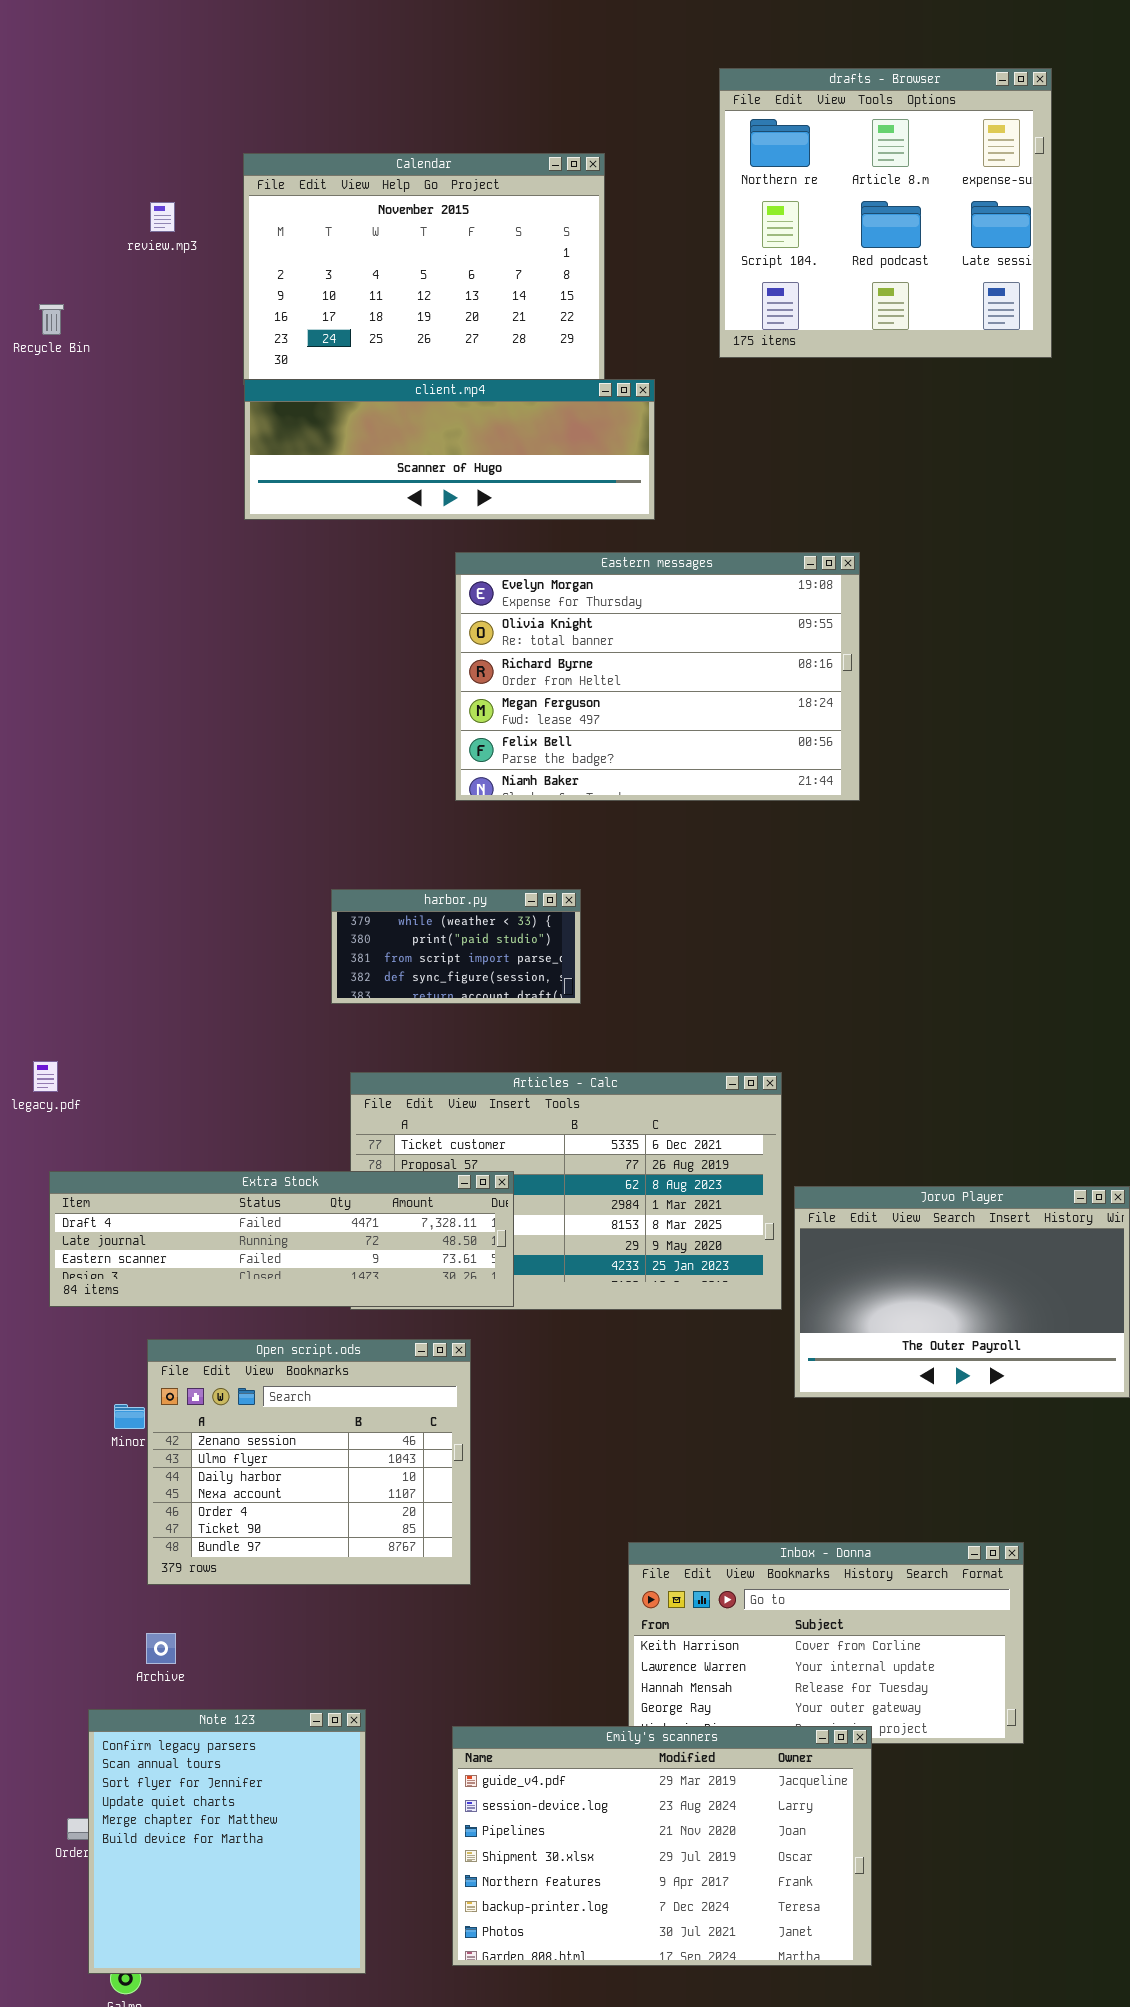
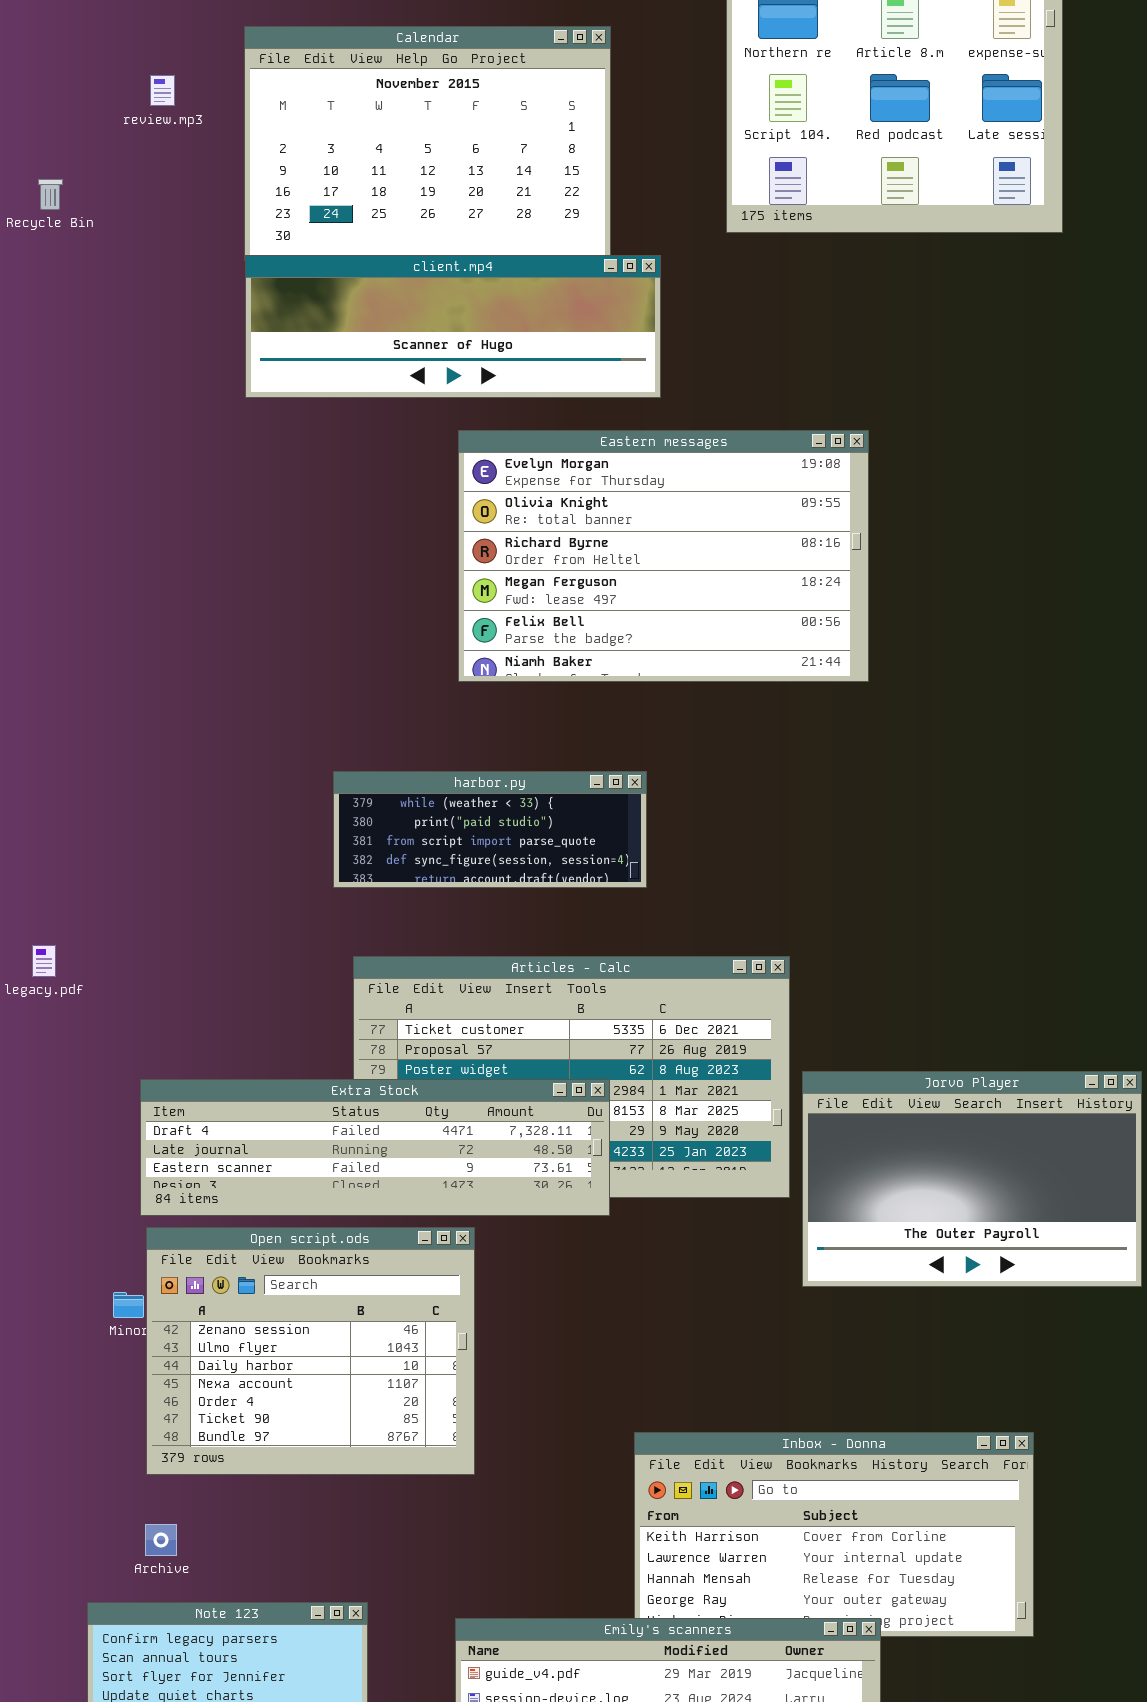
harbor.py: [331,889,581,1004] -> [333,771,647,888], resized
Extra Stock: [49,1171,514,1307] -> [140,1079,610,1216], moved

